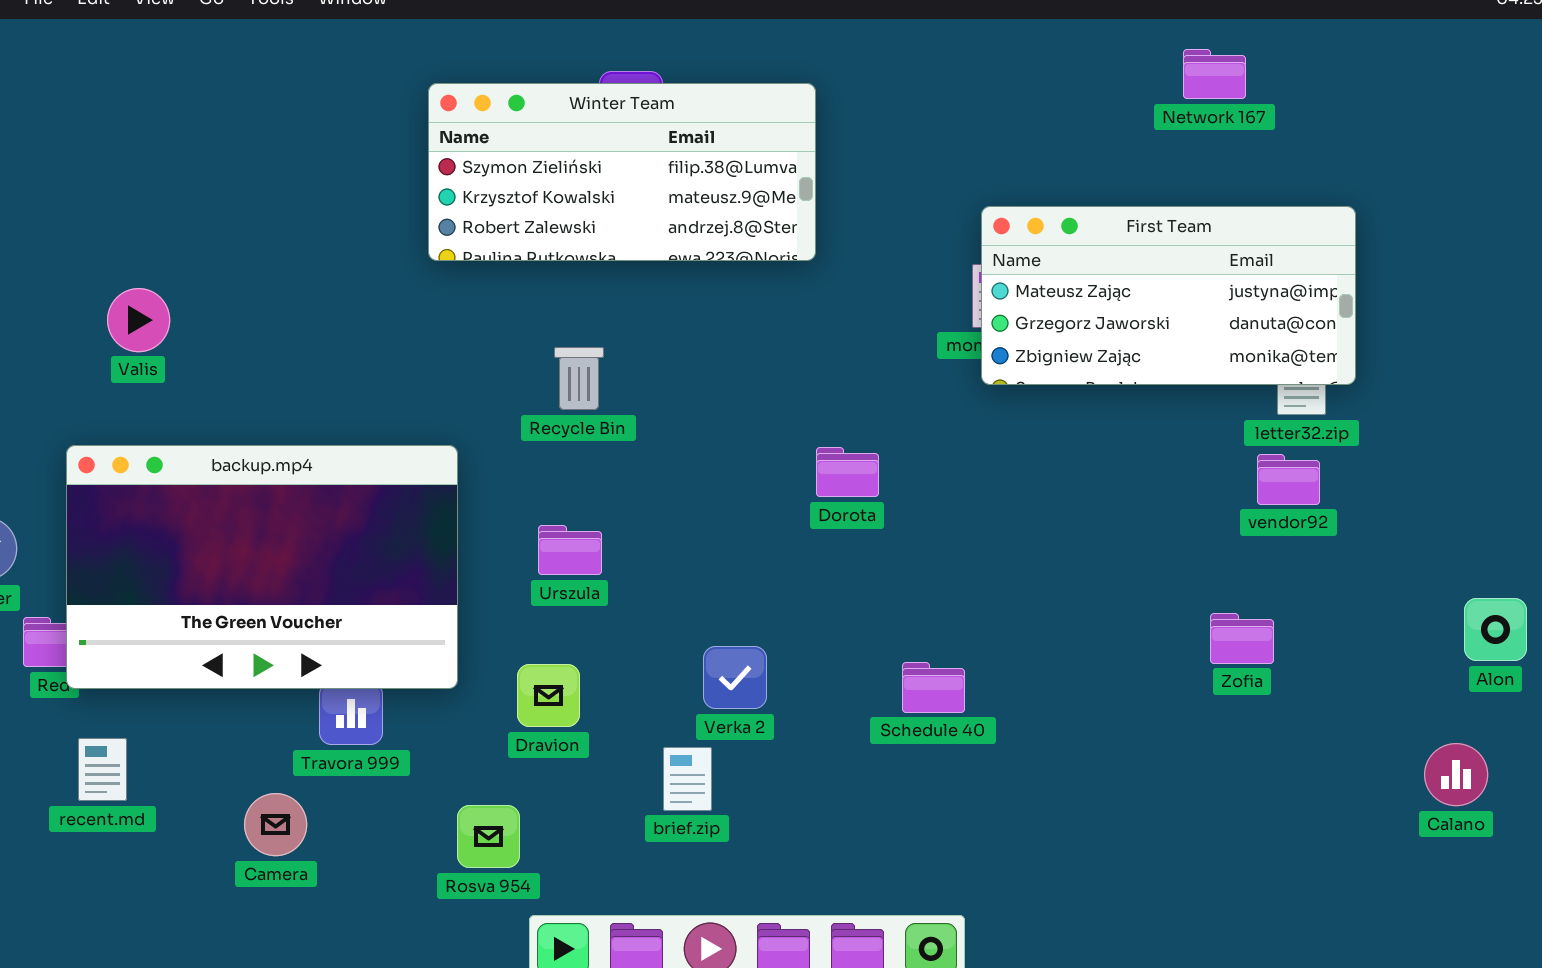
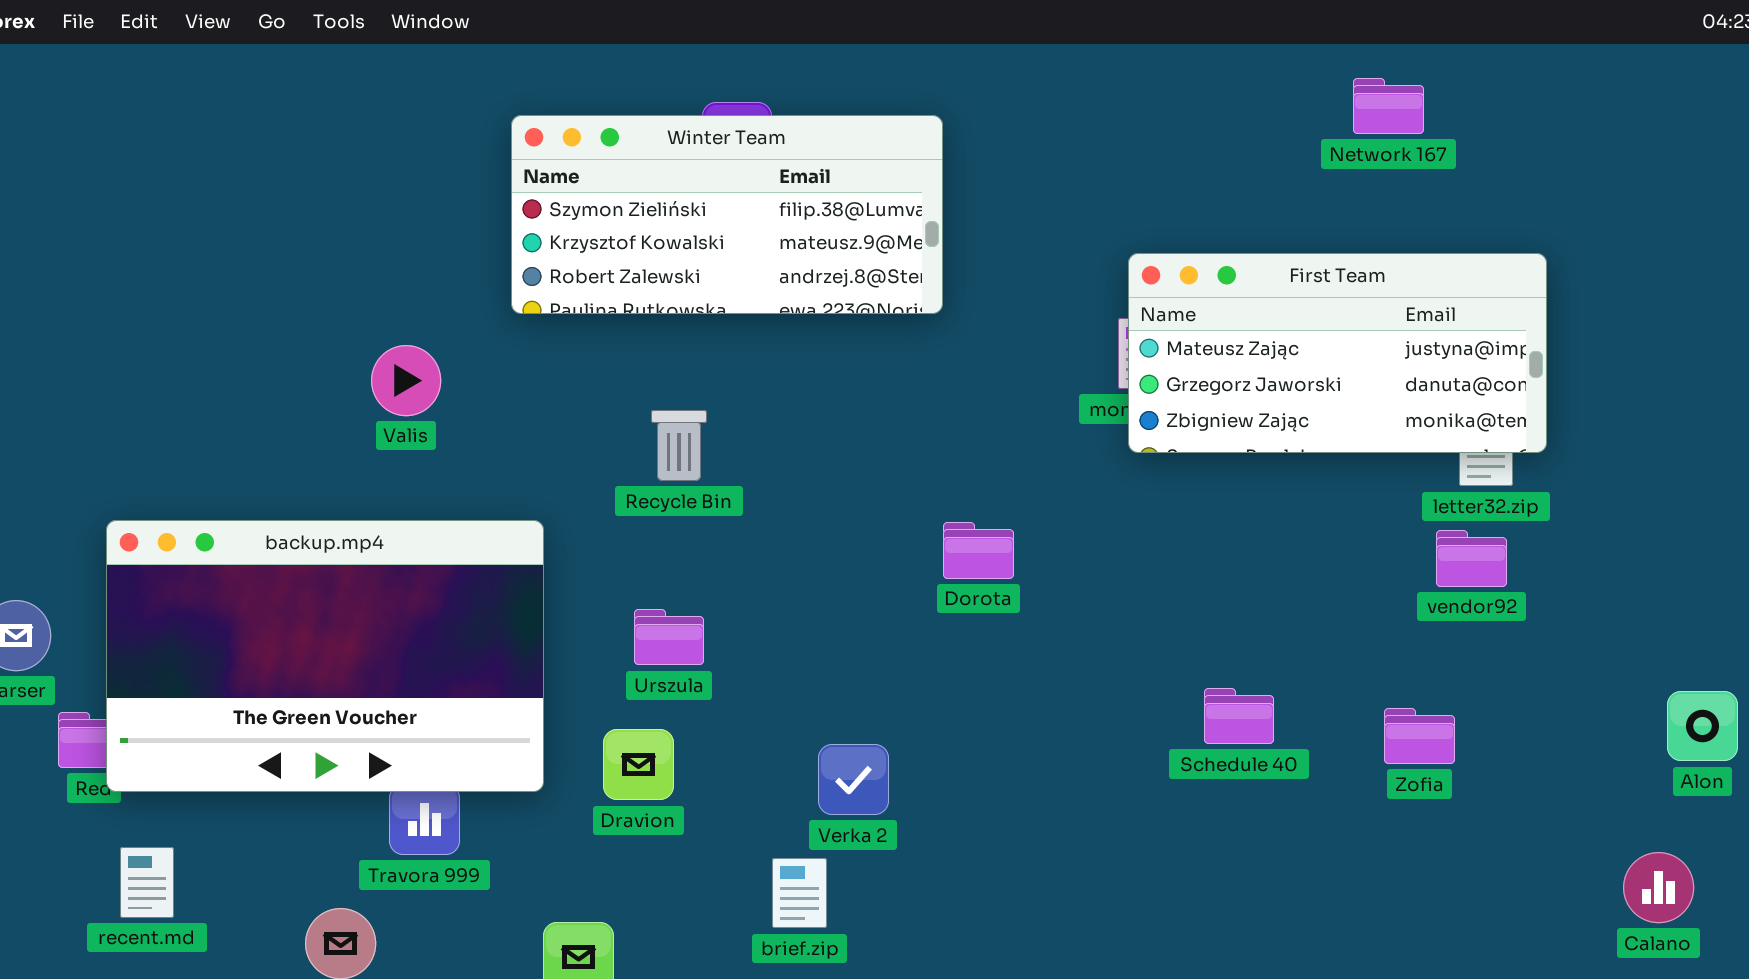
Valis: [107,288,170,352] -> [371,345,441,416], moved
Schedule 40: [902,662,965,713] -> [1204,688,1274,744], moved
Dravion: [517,664,580,727] -> [603,729,674,800], moved

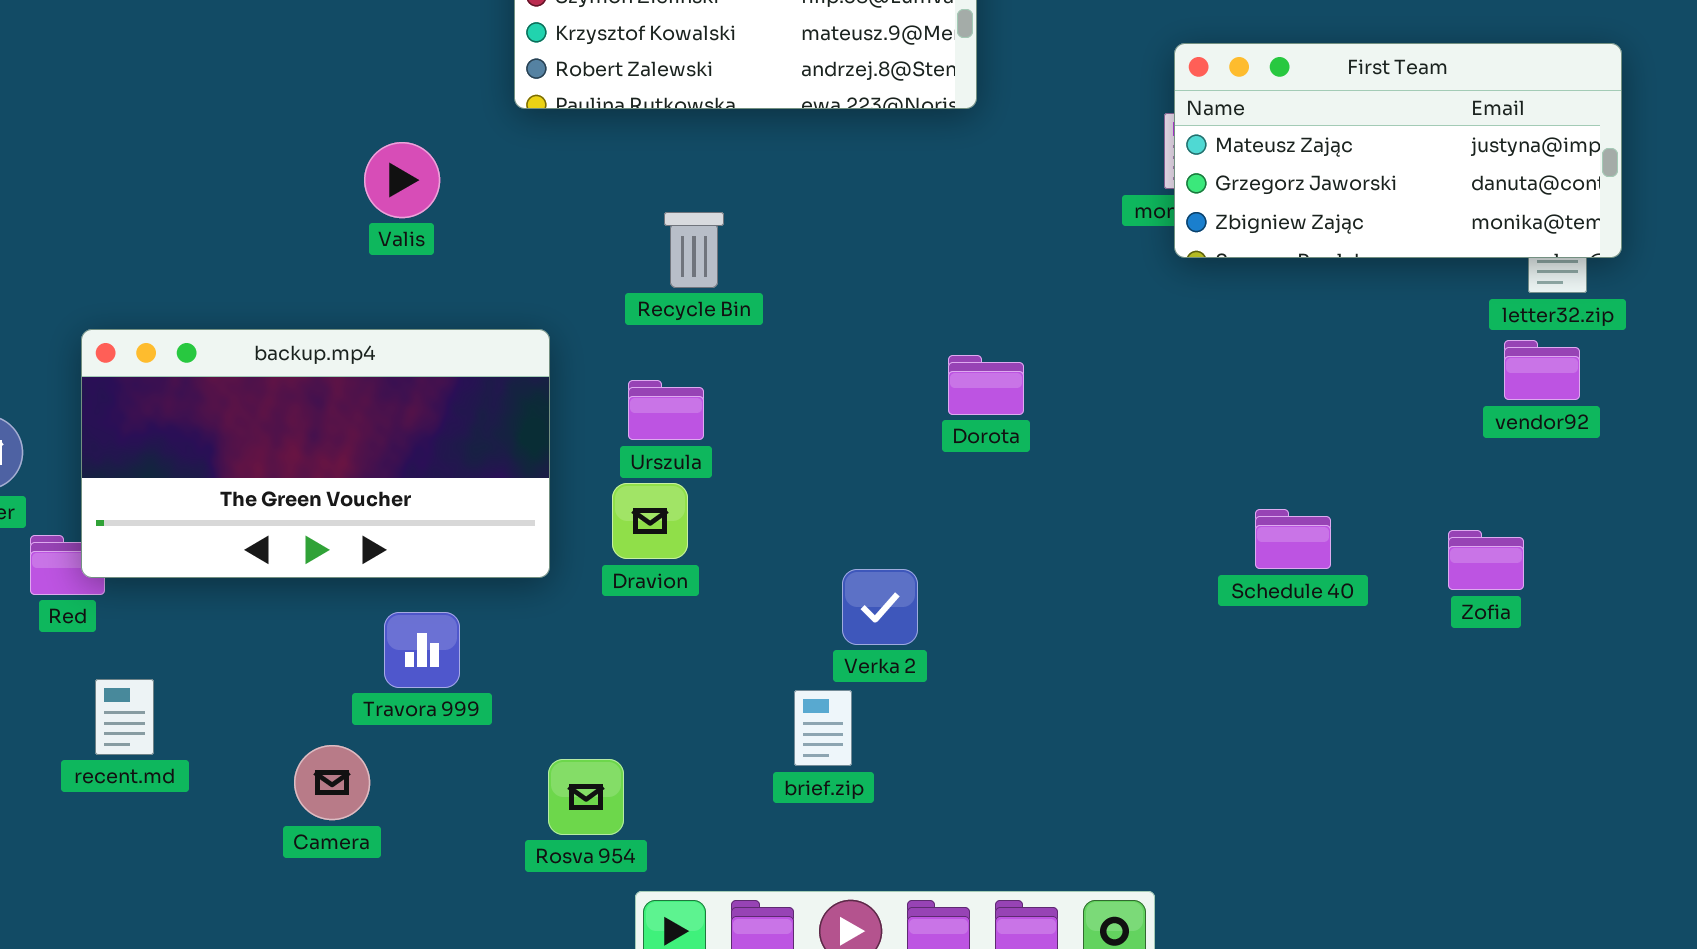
backup.mp4: [106,520,544,792] -> [81,329,550,578], resized
Dorota: [943,522,1014,579] -> [948,355,1024,415], moved
Urszula: [634,609,704,665] -> [628,380,704,440], moved
Dravion: [603,729,674,800] -> [612,483,688,559], moved

